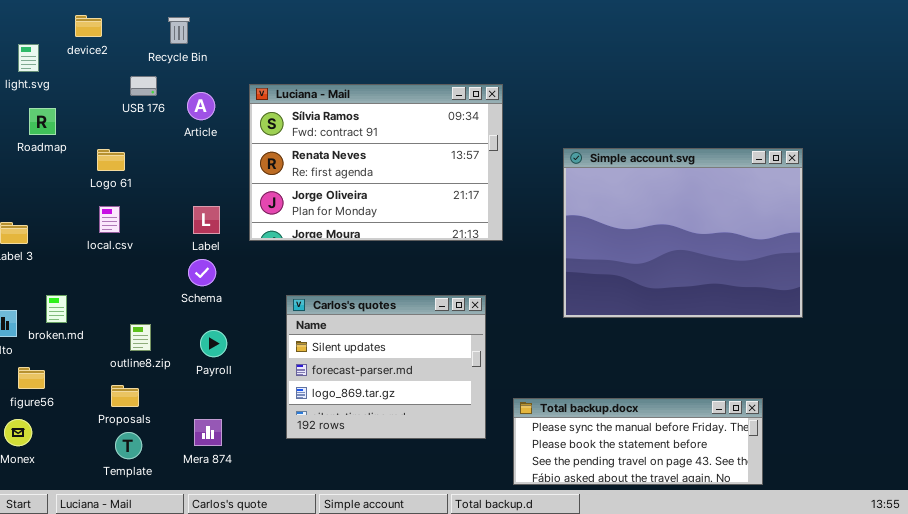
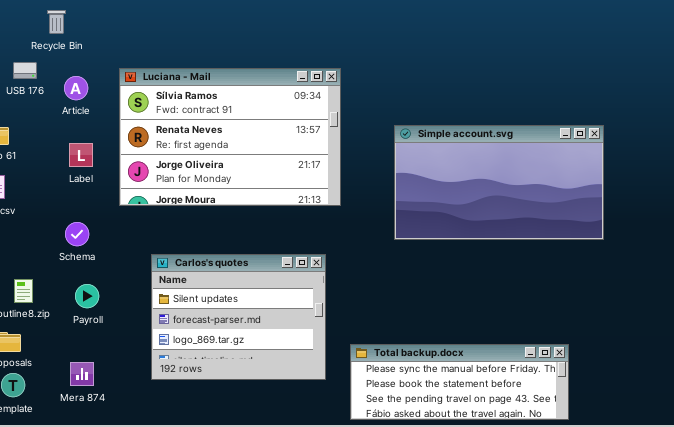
Simple account.svg: [563,148,803,318] -> [394,125,604,240], resized
Label: [193,206,220,234] -> [69,143,93,167], moved

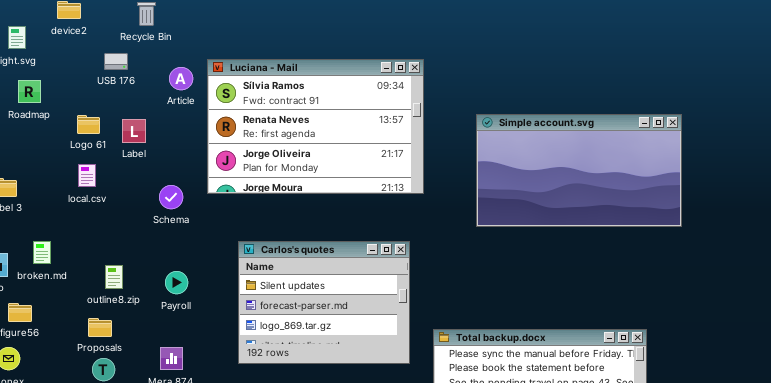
Article: [64,76,88,100] -> [169,67,193,90], moved
Label: [69,143,93,167] -> [122,119,146,143], moved
Schema: [65,222,89,246] -> [159,185,183,209], moved

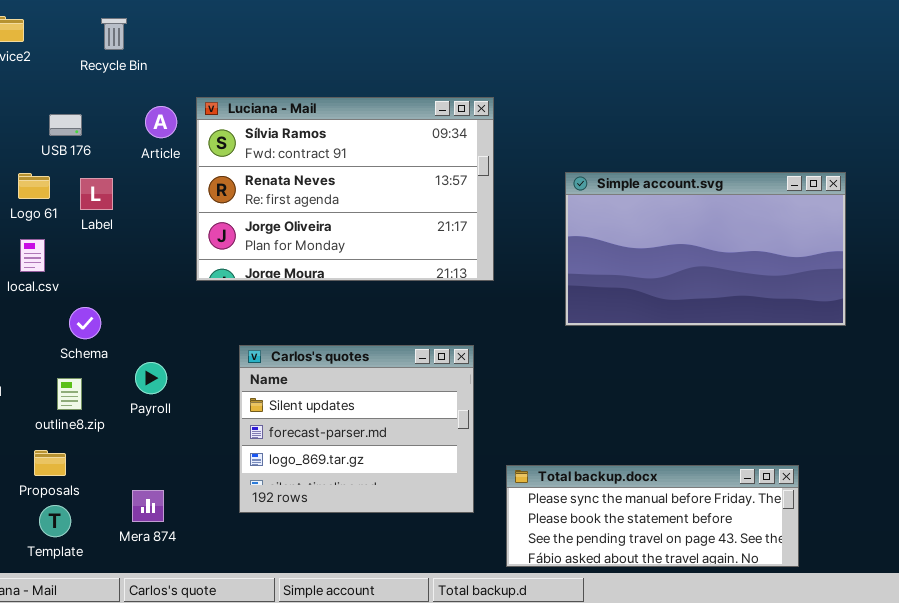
USB 176: [104,53,128,70] -> [49,114,82,136], moved
Schema: [159,185,183,209] -> [69,307,101,339], moved
Payroll: [165,271,188,294] -> [135,362,167,394], moved

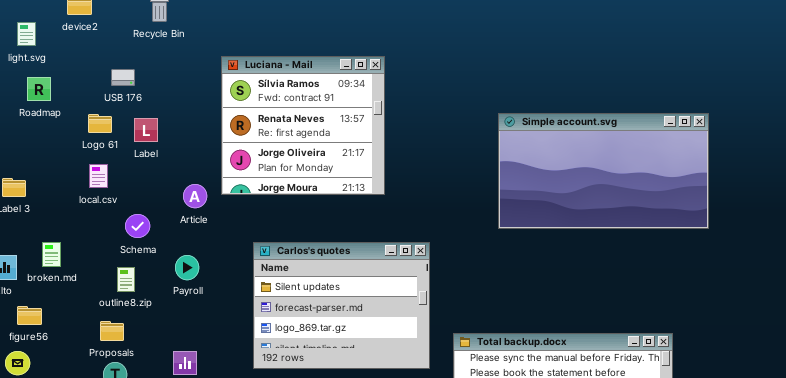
Luciana - Mail: [196,97,494,281] -> [221,56,385,195], resized
Article: [145,106,177,138] -> [183,184,207,208], moved

